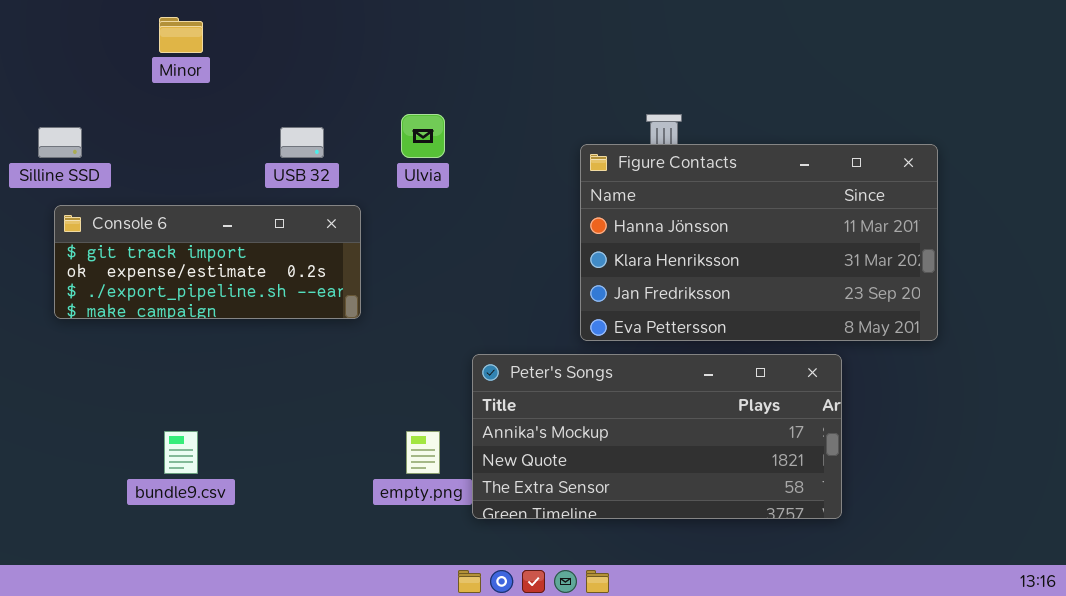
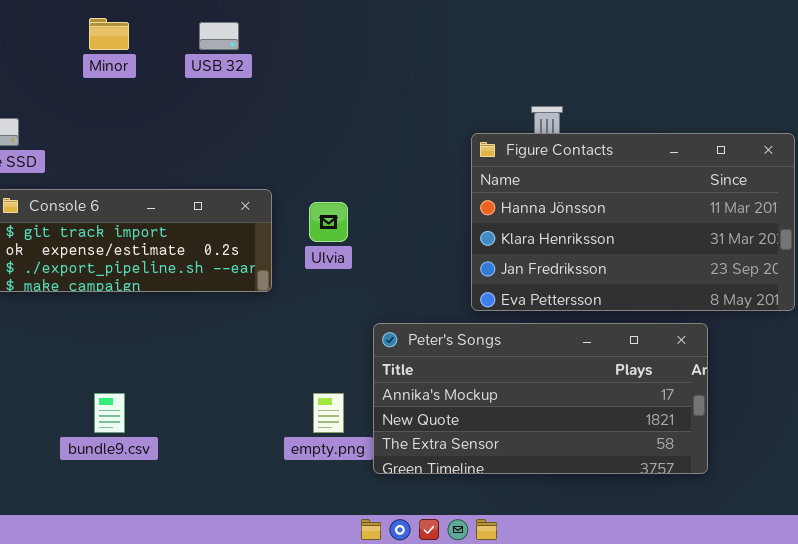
Ulvia: [401,114,445,158] -> [309,202,348,242], moved
USB 32: [280,127,324,158] -> [199,22,239,50], moved

